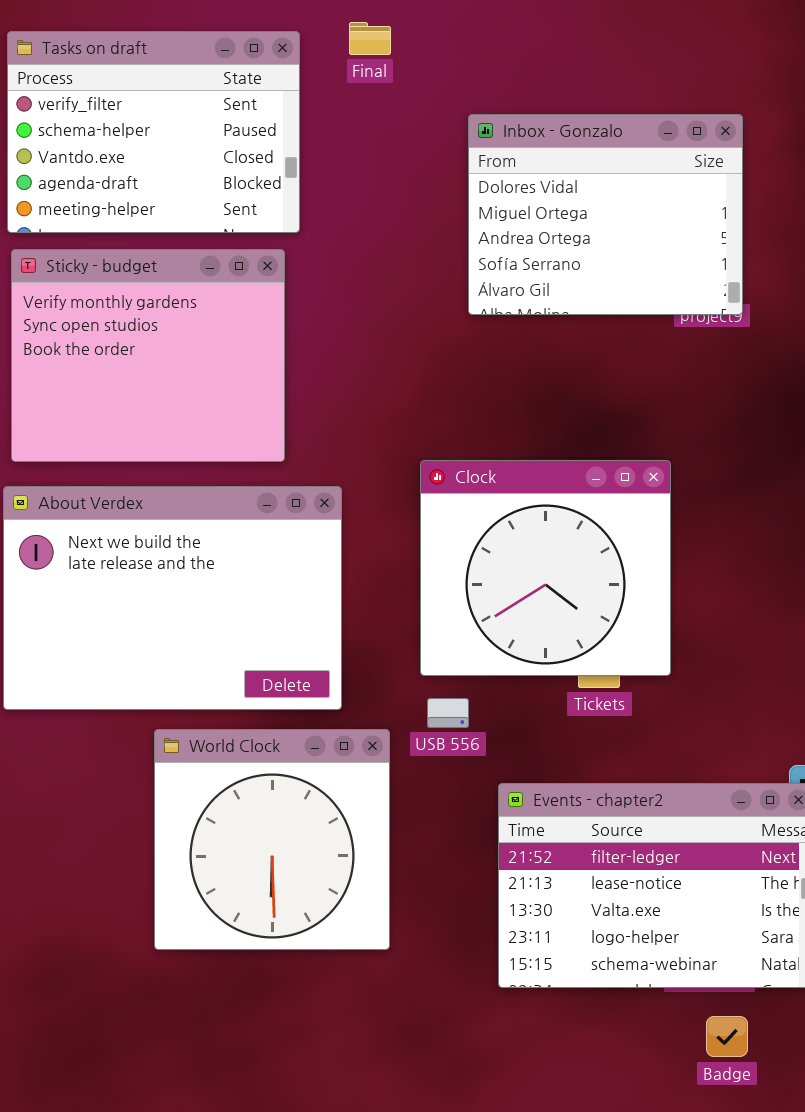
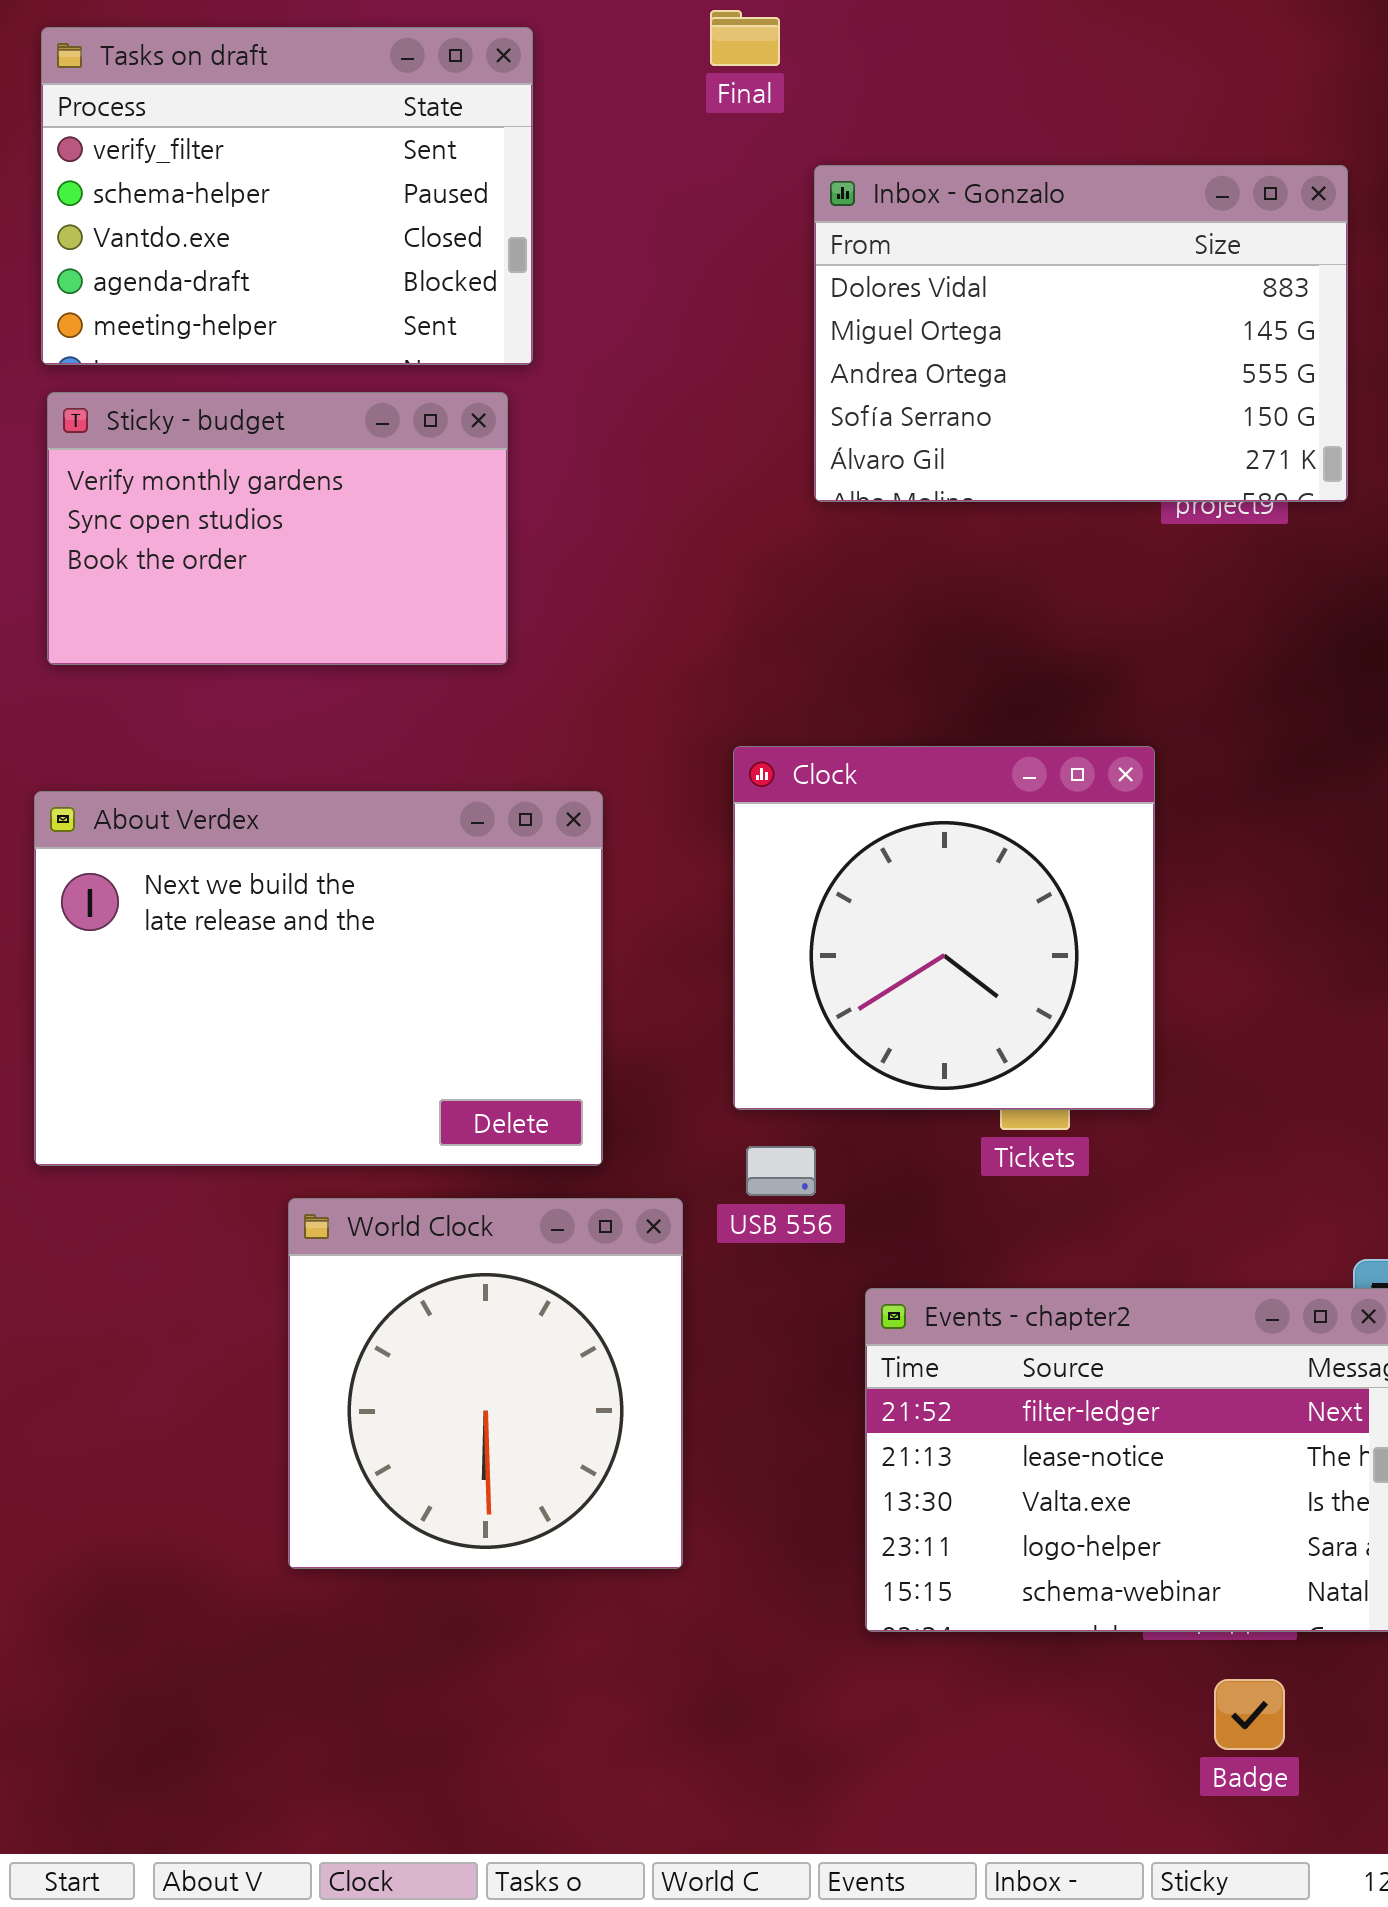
Final: [349,22,391,55] -> [710,10,780,66], moved
Inbox - Gonzalo: [468,114,743,315] -> [814,165,1348,502], resized
Sticky - budget: [11,249,285,462] -> [47,392,508,665], resized

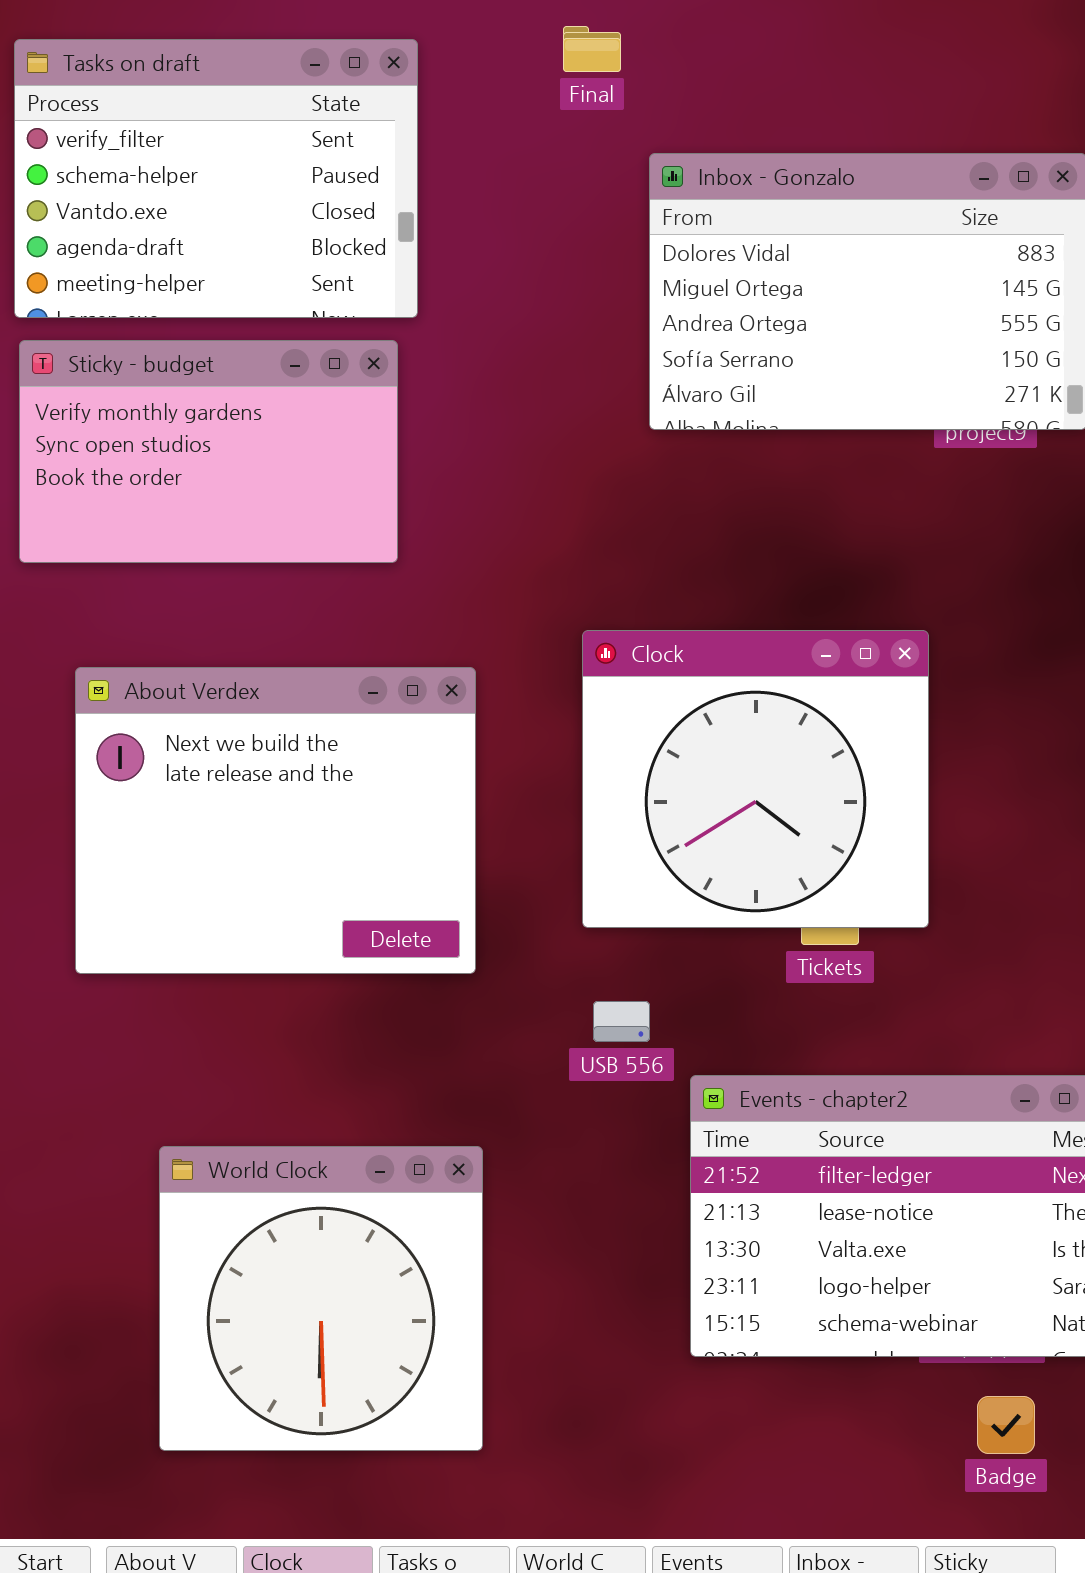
About Verdex: [34,791,603,1166] -> [75,667,476,974], resized
USB 556: [746,1146,816,1196] -> [593,1001,650,1042], moved
World Clock: [288,1198,683,1569] -> [159,1146,483,1451], moved

